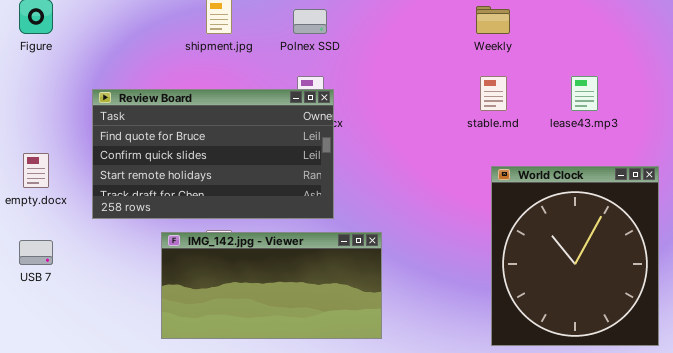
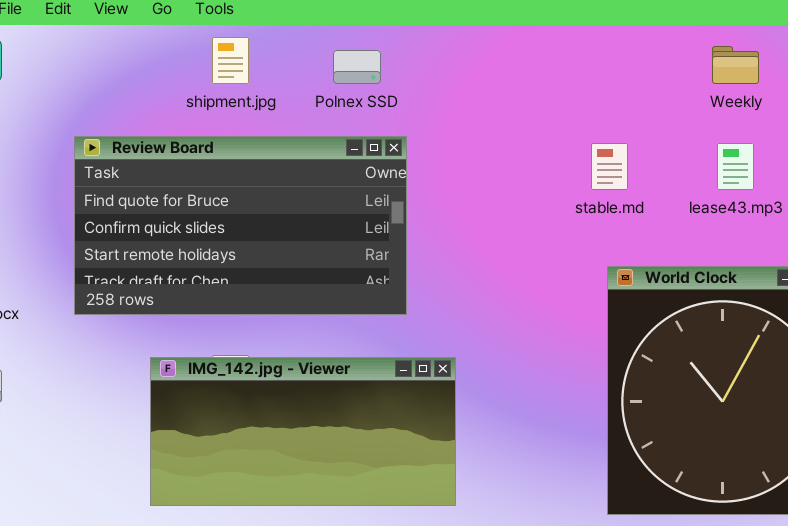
Weekly: [476,6,510,34] -> [712,46,759,84], moved
Review Board: [92,89,334,219] -> [74,136,407,315], moved

